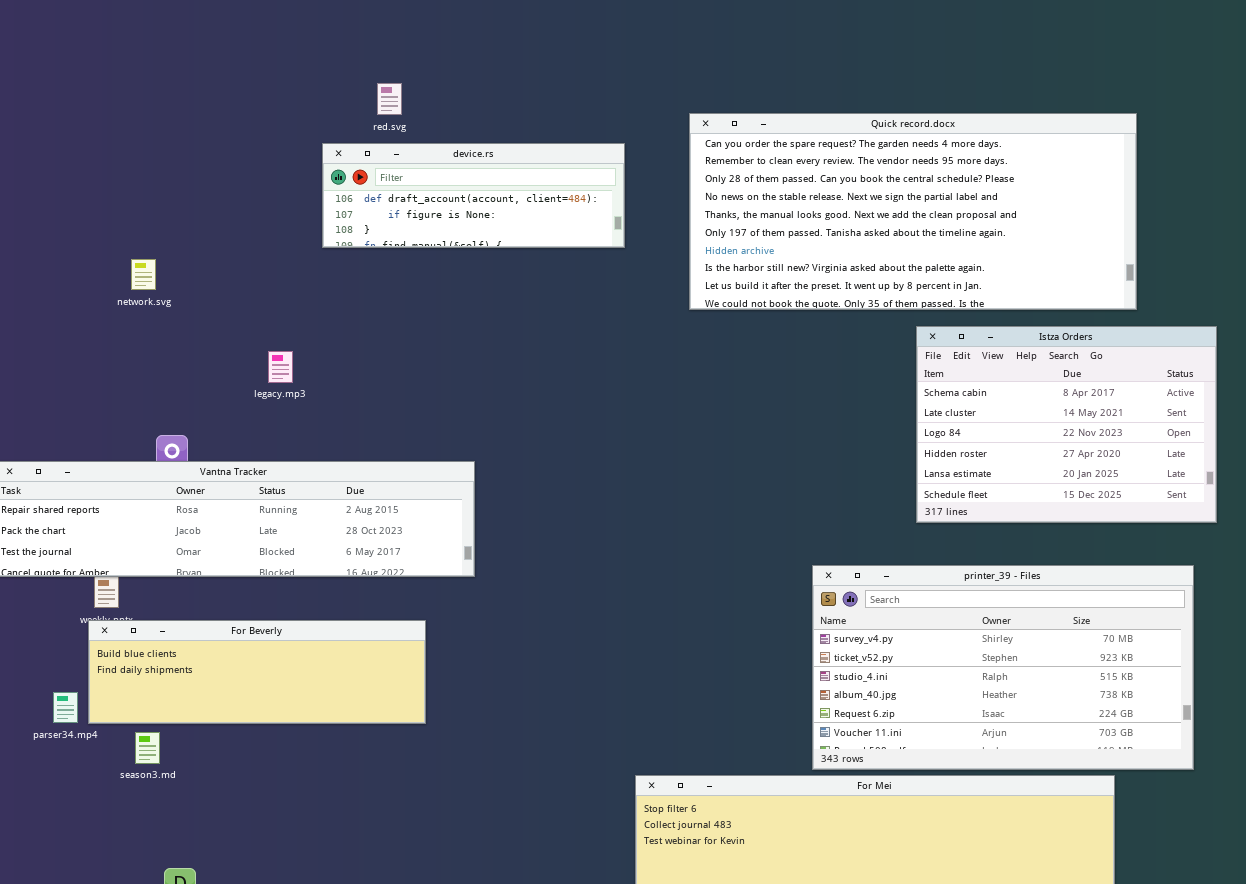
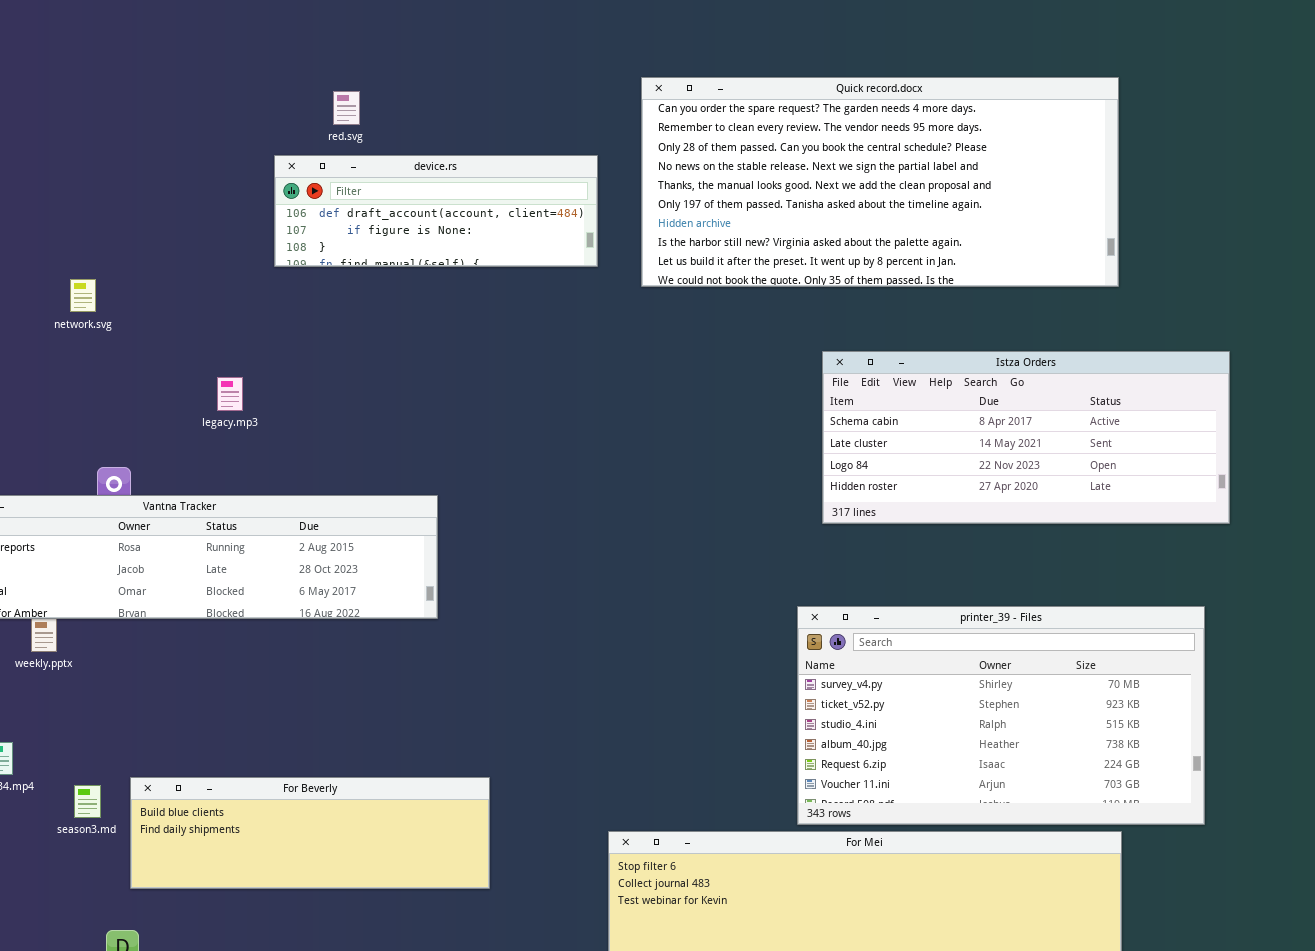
Quick record.docx: [689,113,1137,310] -> [641,77,1119,287], moved
Istza Orders: [916,326,1217,523] -> [822,351,1230,524], resized
For Beverly: [88,620,426,724] -> [130,777,490,889], moved

